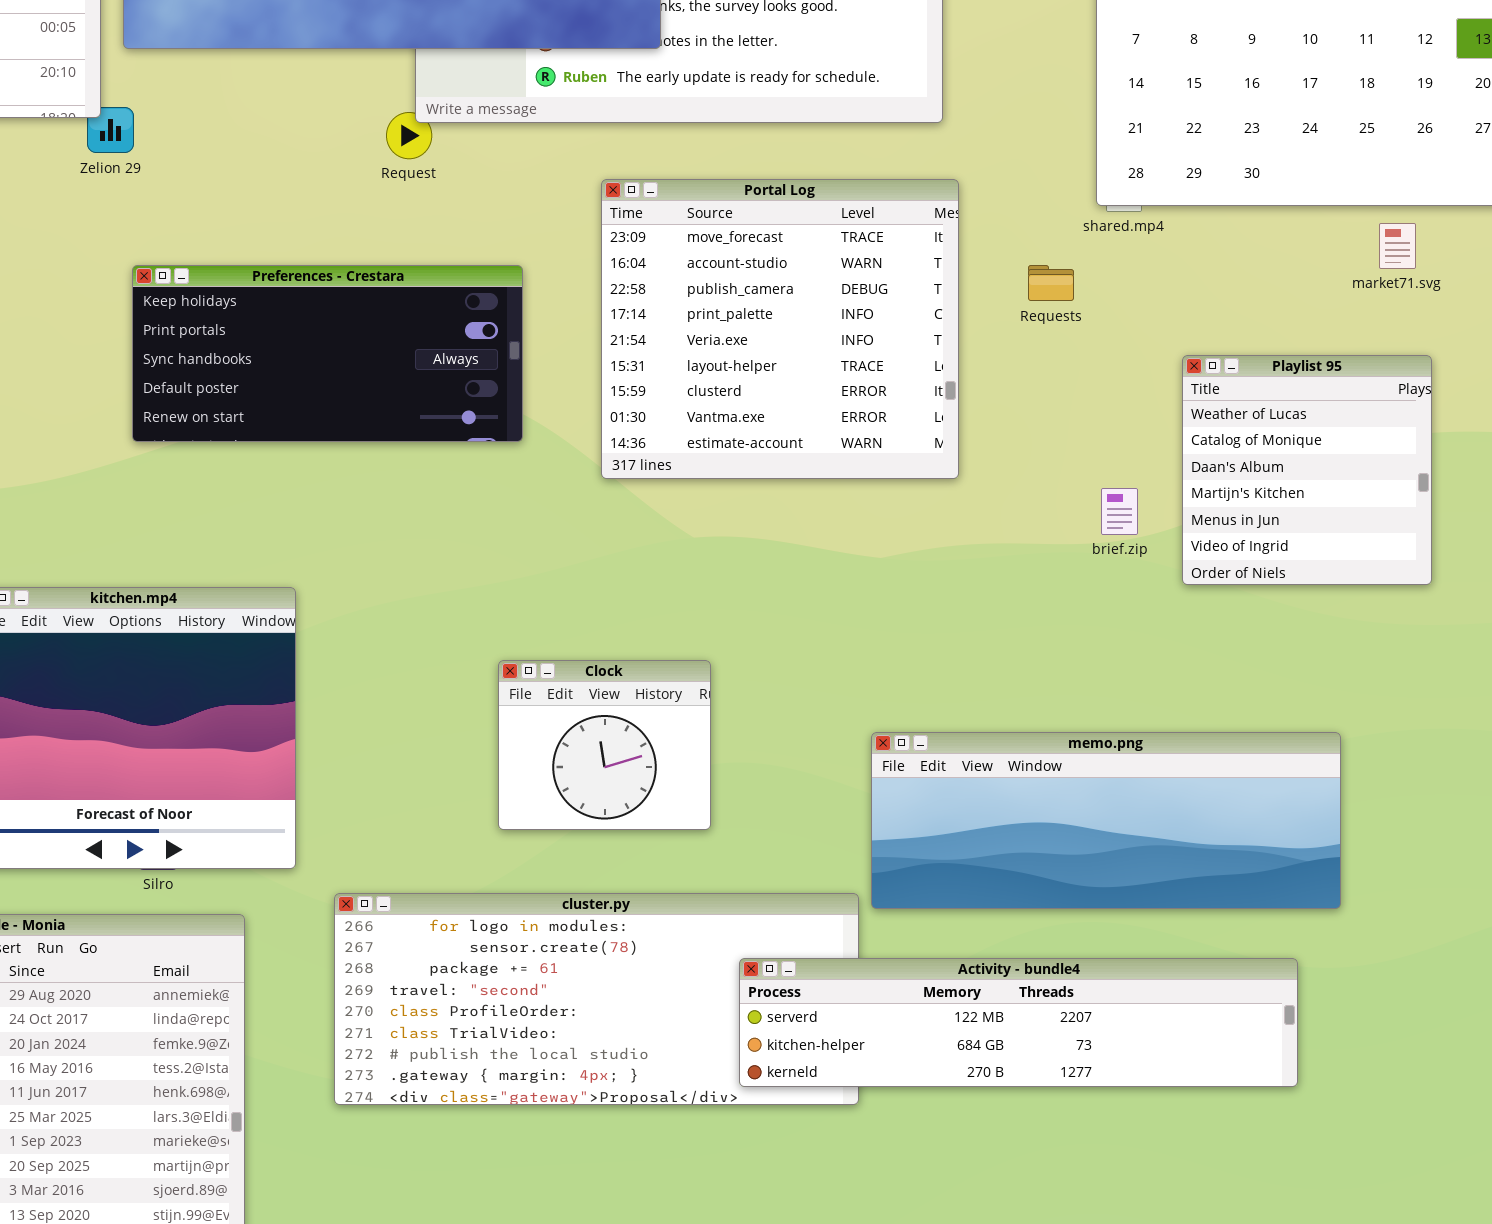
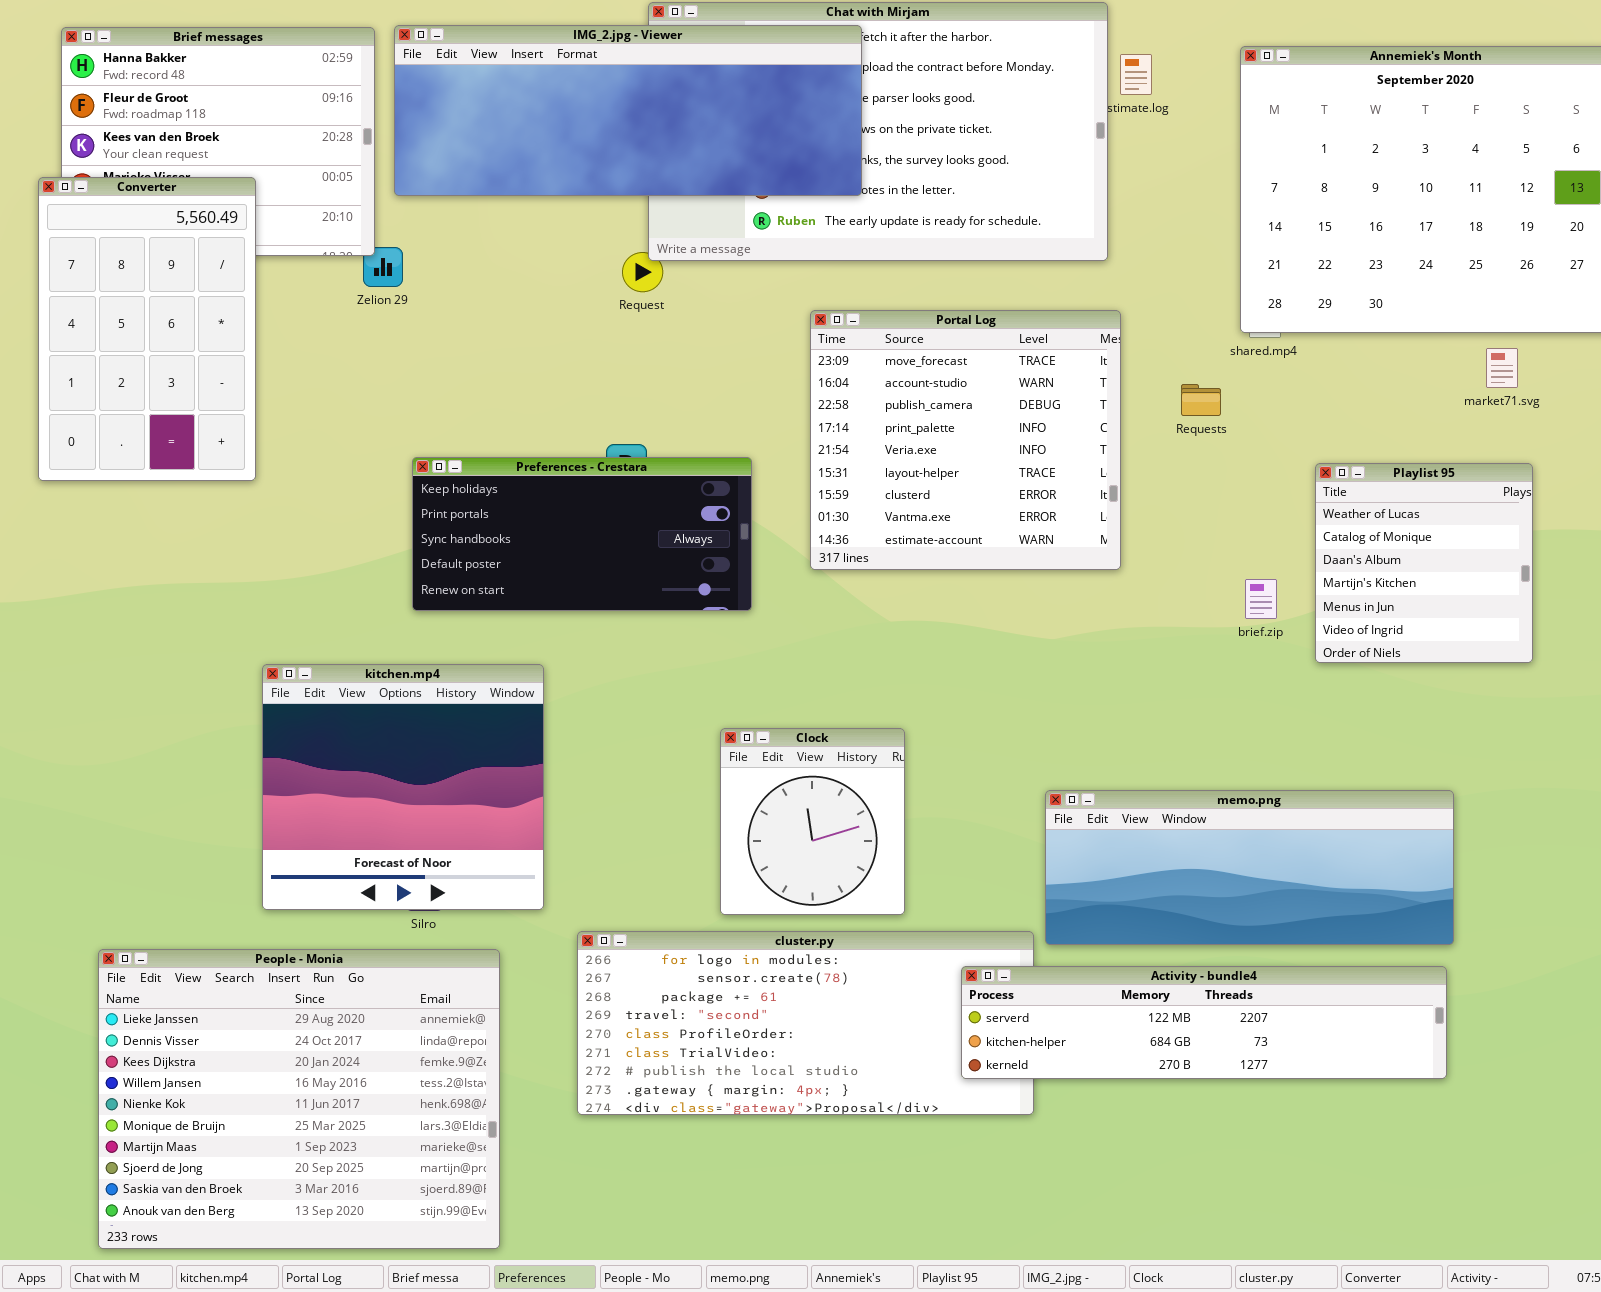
Preferences - Crestara: [132,265,523,442] -> [412,457,752,611], moved
Clock: [498,660,711,830] -> [720,728,905,915], resized
Activity - bundle4: [739,958,1298,1087] -> [961,966,1447,1079], moved

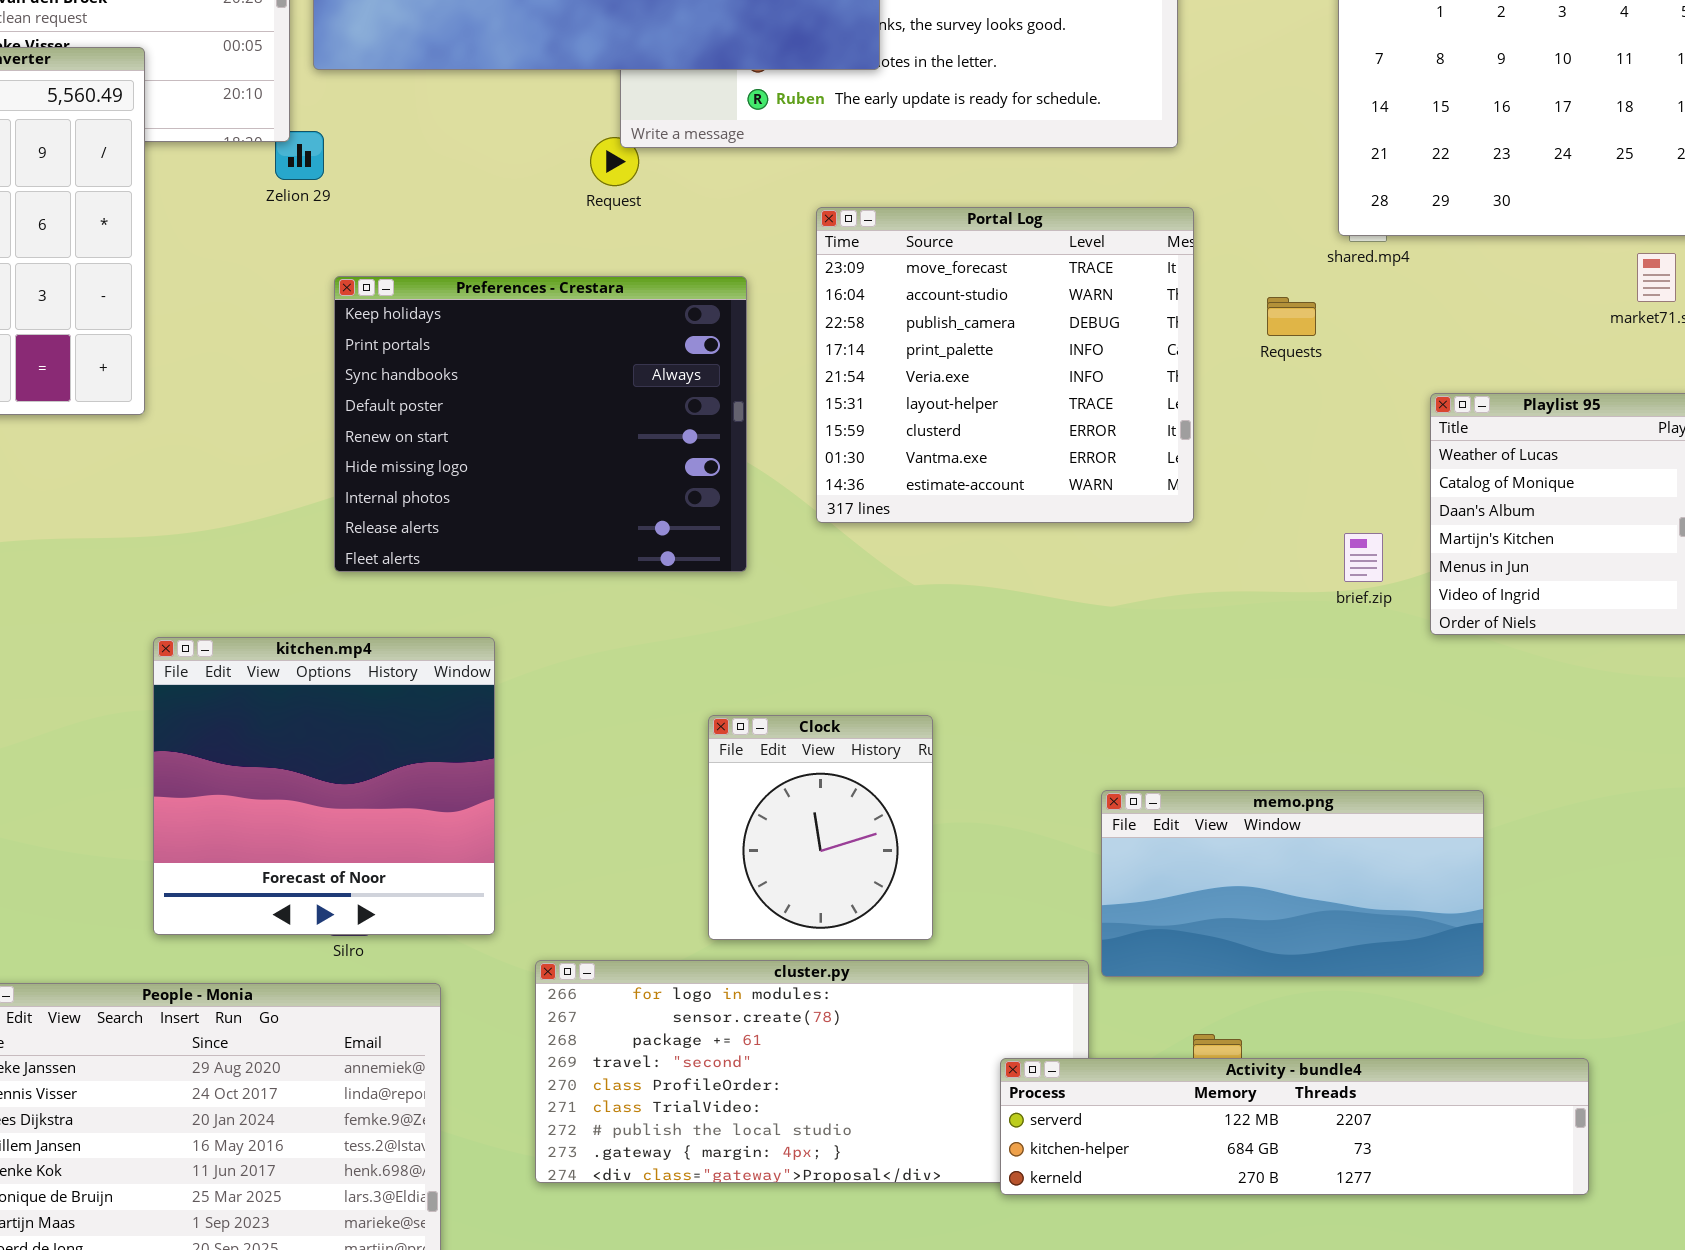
Preferences - Crestara: [412,457,752,611] -> [334,276,747,572], resized
memo.png: [1045,790,1454,945] -> [1101,790,1484,977], resized
Activity - bundle4: [961,966,1447,1079] -> [1000,1058,1589,1195], moved

